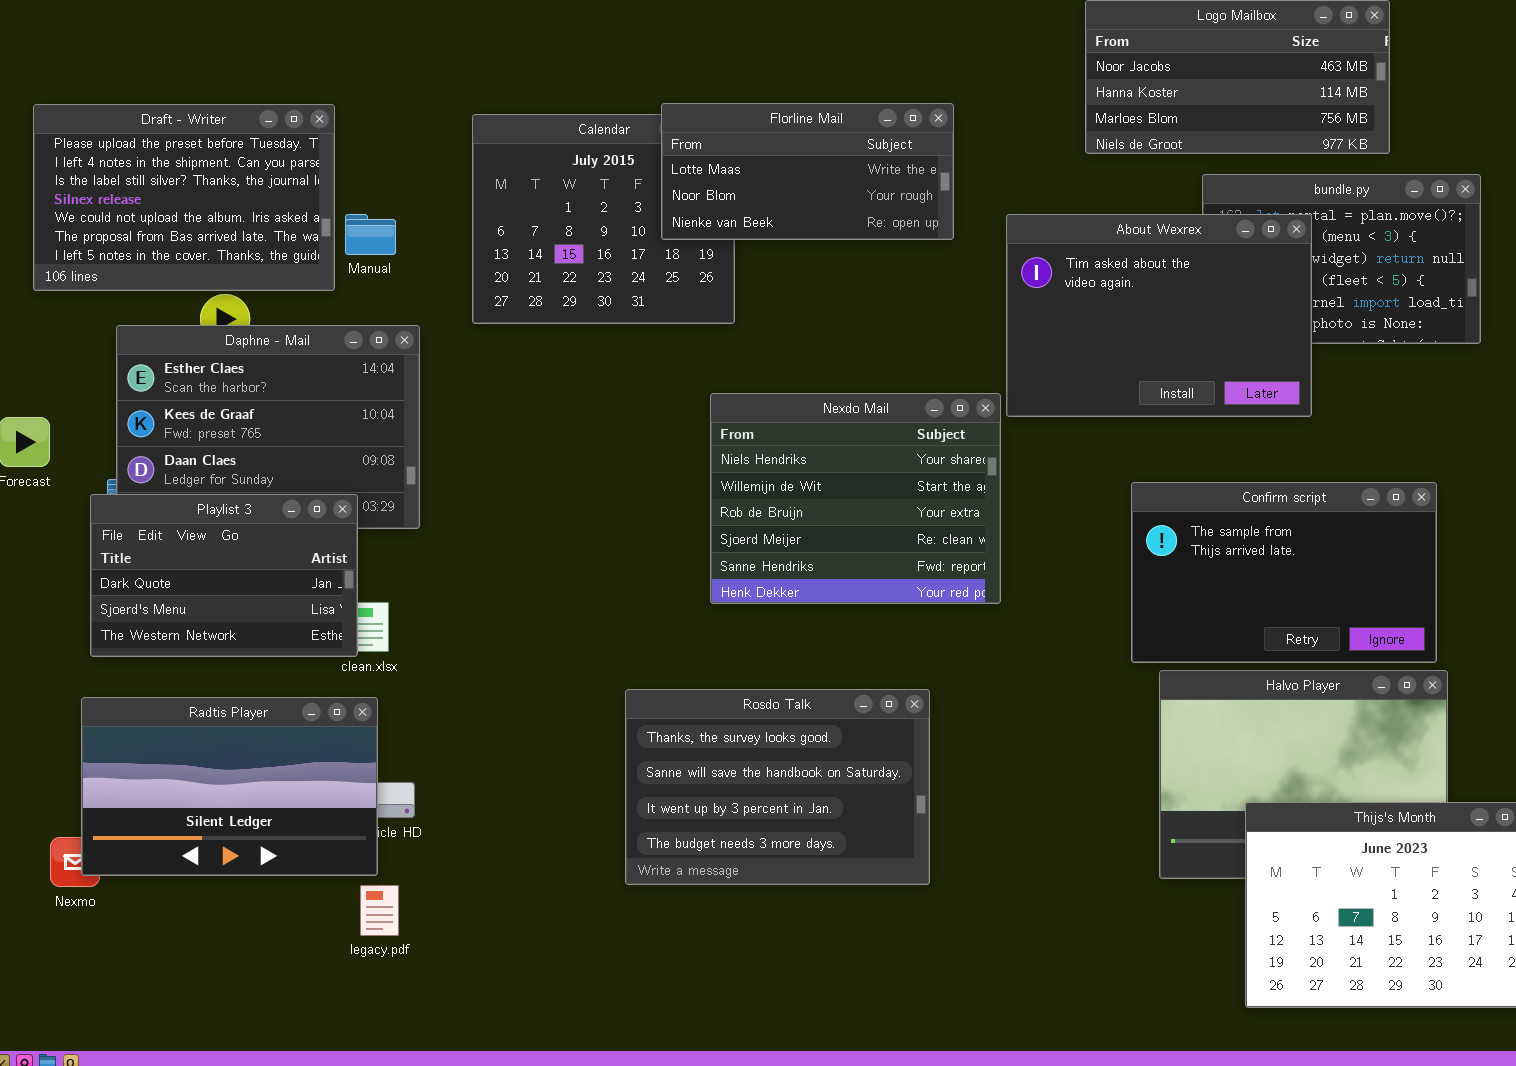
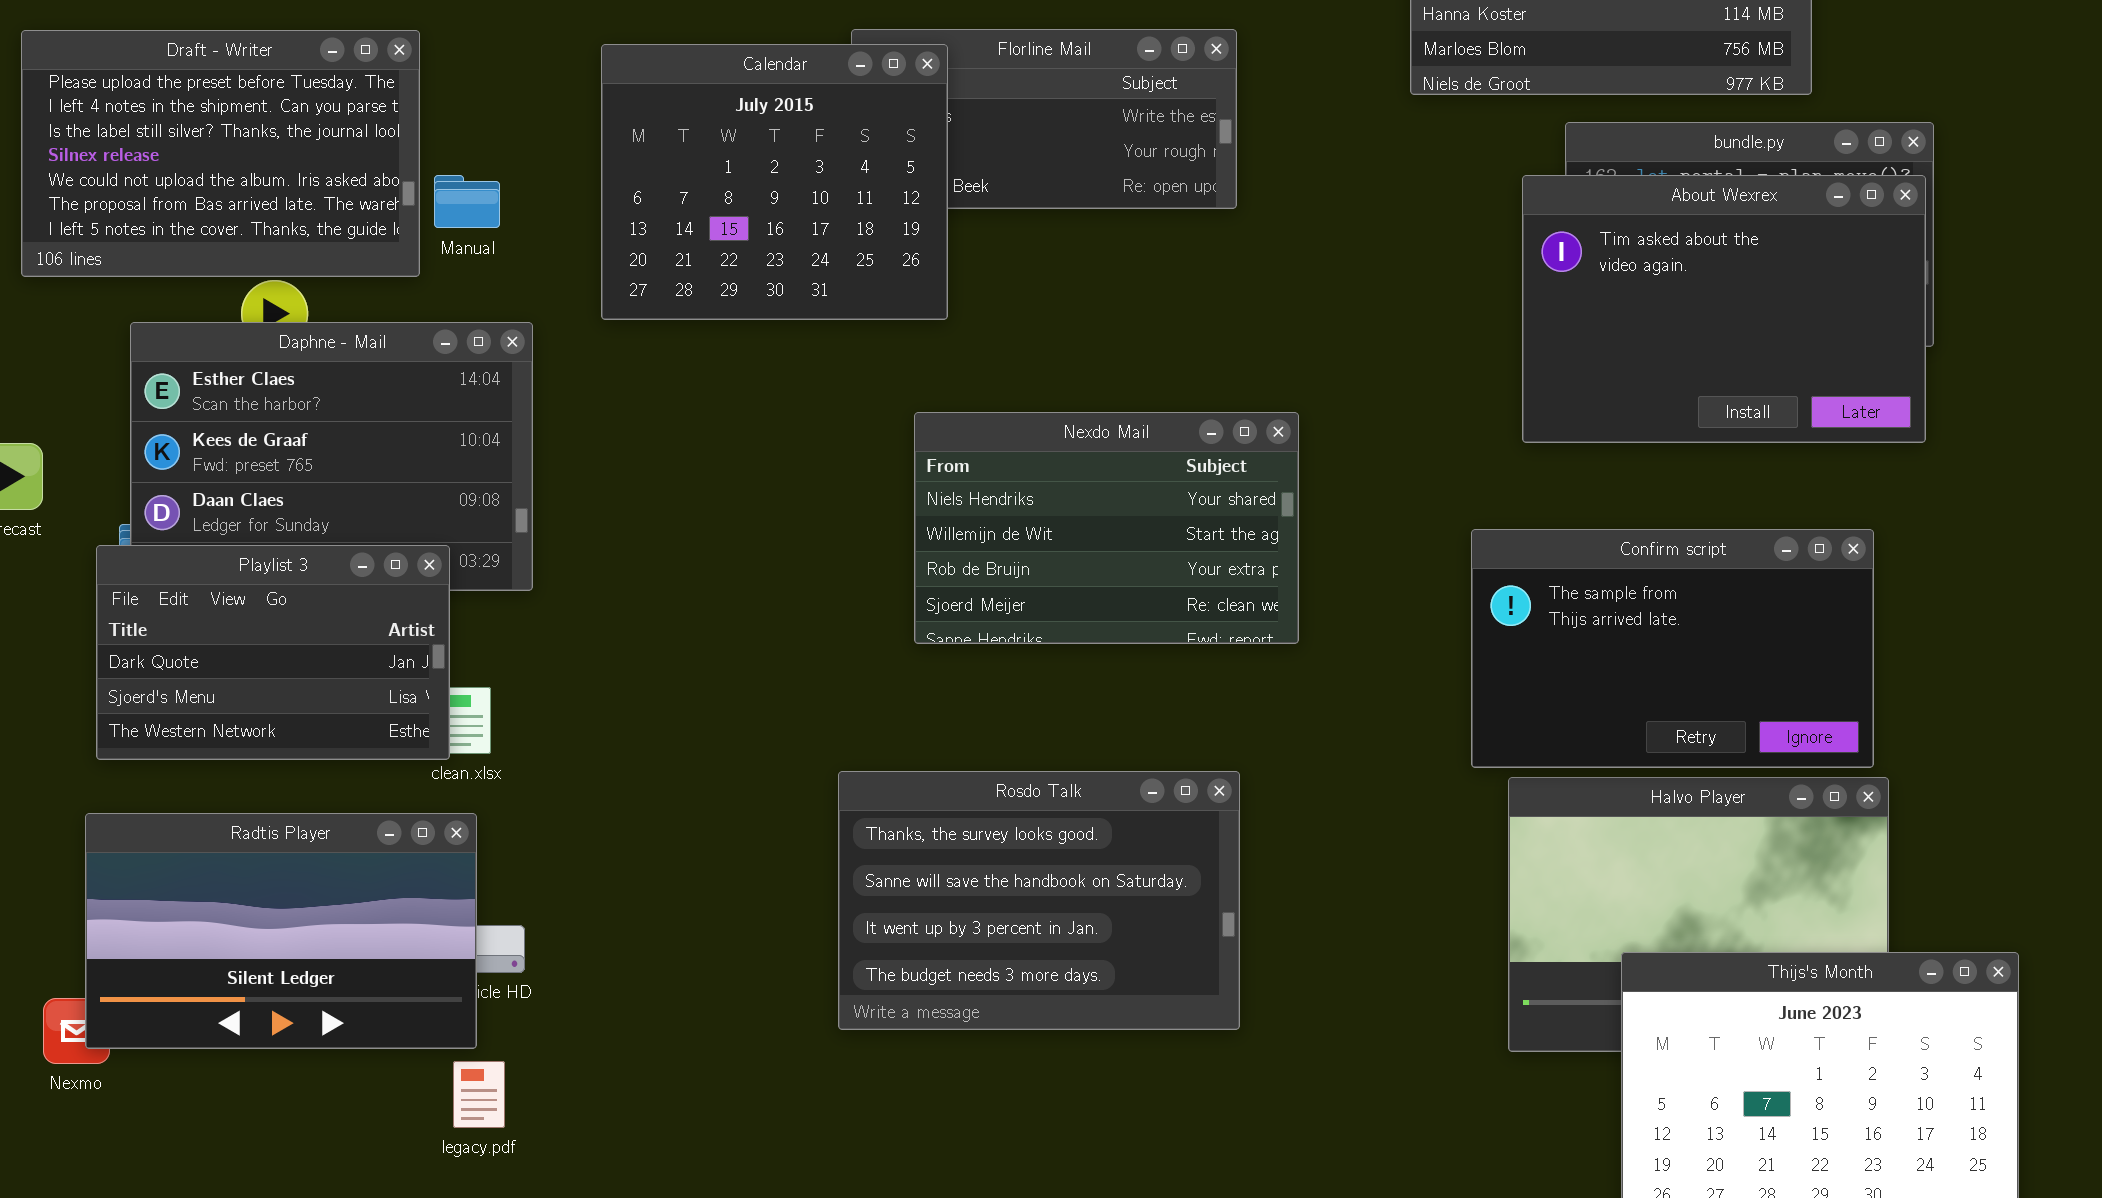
Calendar: [472,114,735,324] -> [601,44,948,320], raised
About Wexrex: [1006,214,1312,417] -> [1522,175,1926,443], moved
Nexdo Mail: [710,393,1001,604] -> [914,412,1299,644], resized
Rosdo Talk: [625,689,930,885] -> [838,771,1240,1030], moved

